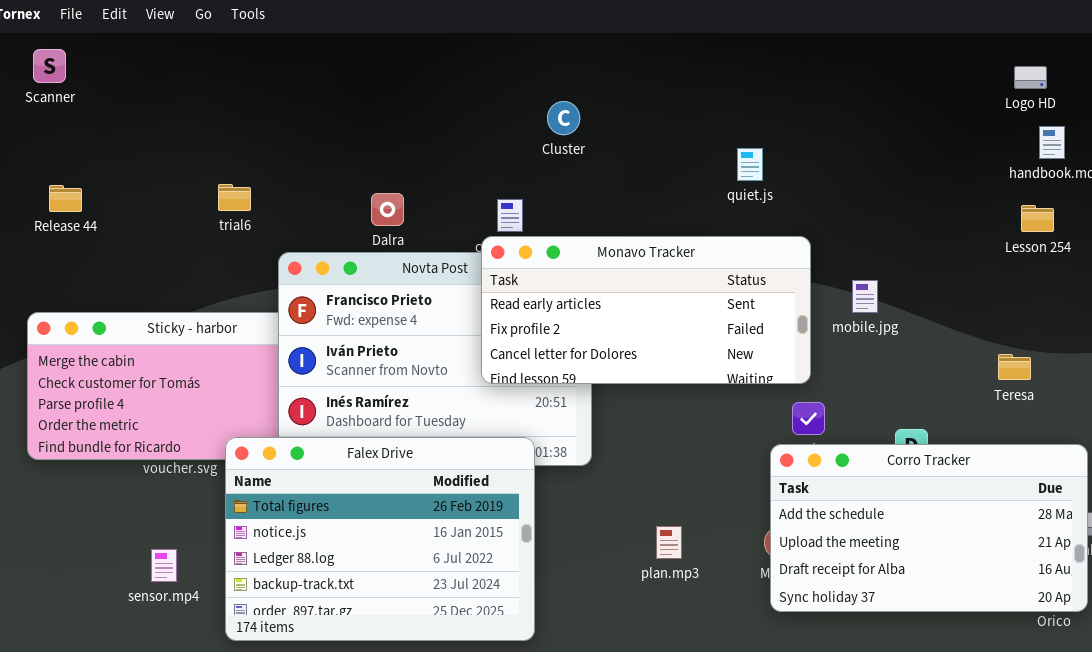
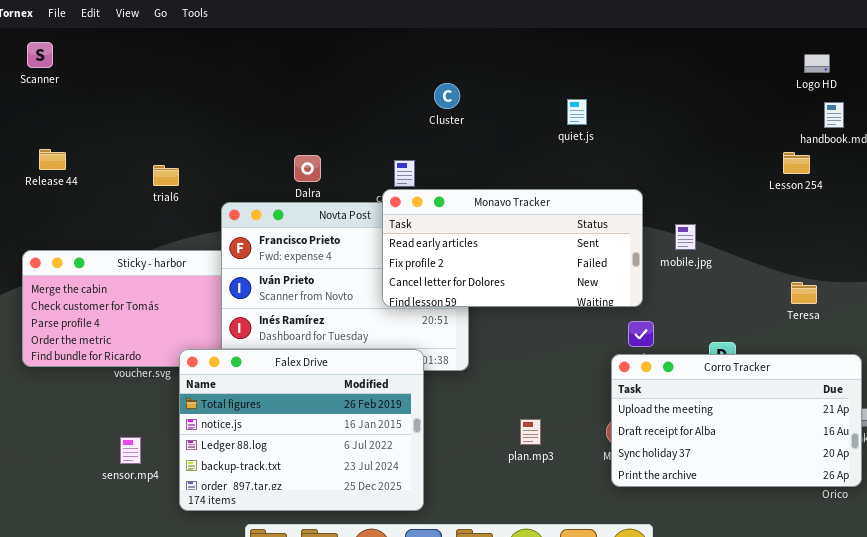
quiet.js: [737,148,763,181] -> [567,99,587,125], moved
trial6: [218,184,251,211] -> [153,165,179,186], moved
Lesson 254: [1021,205,1054,232] -> [783,152,810,174], moved
Corro Tracker: [770,444,1088,612] -> [611,354,862,487], scrolled down 1 row

